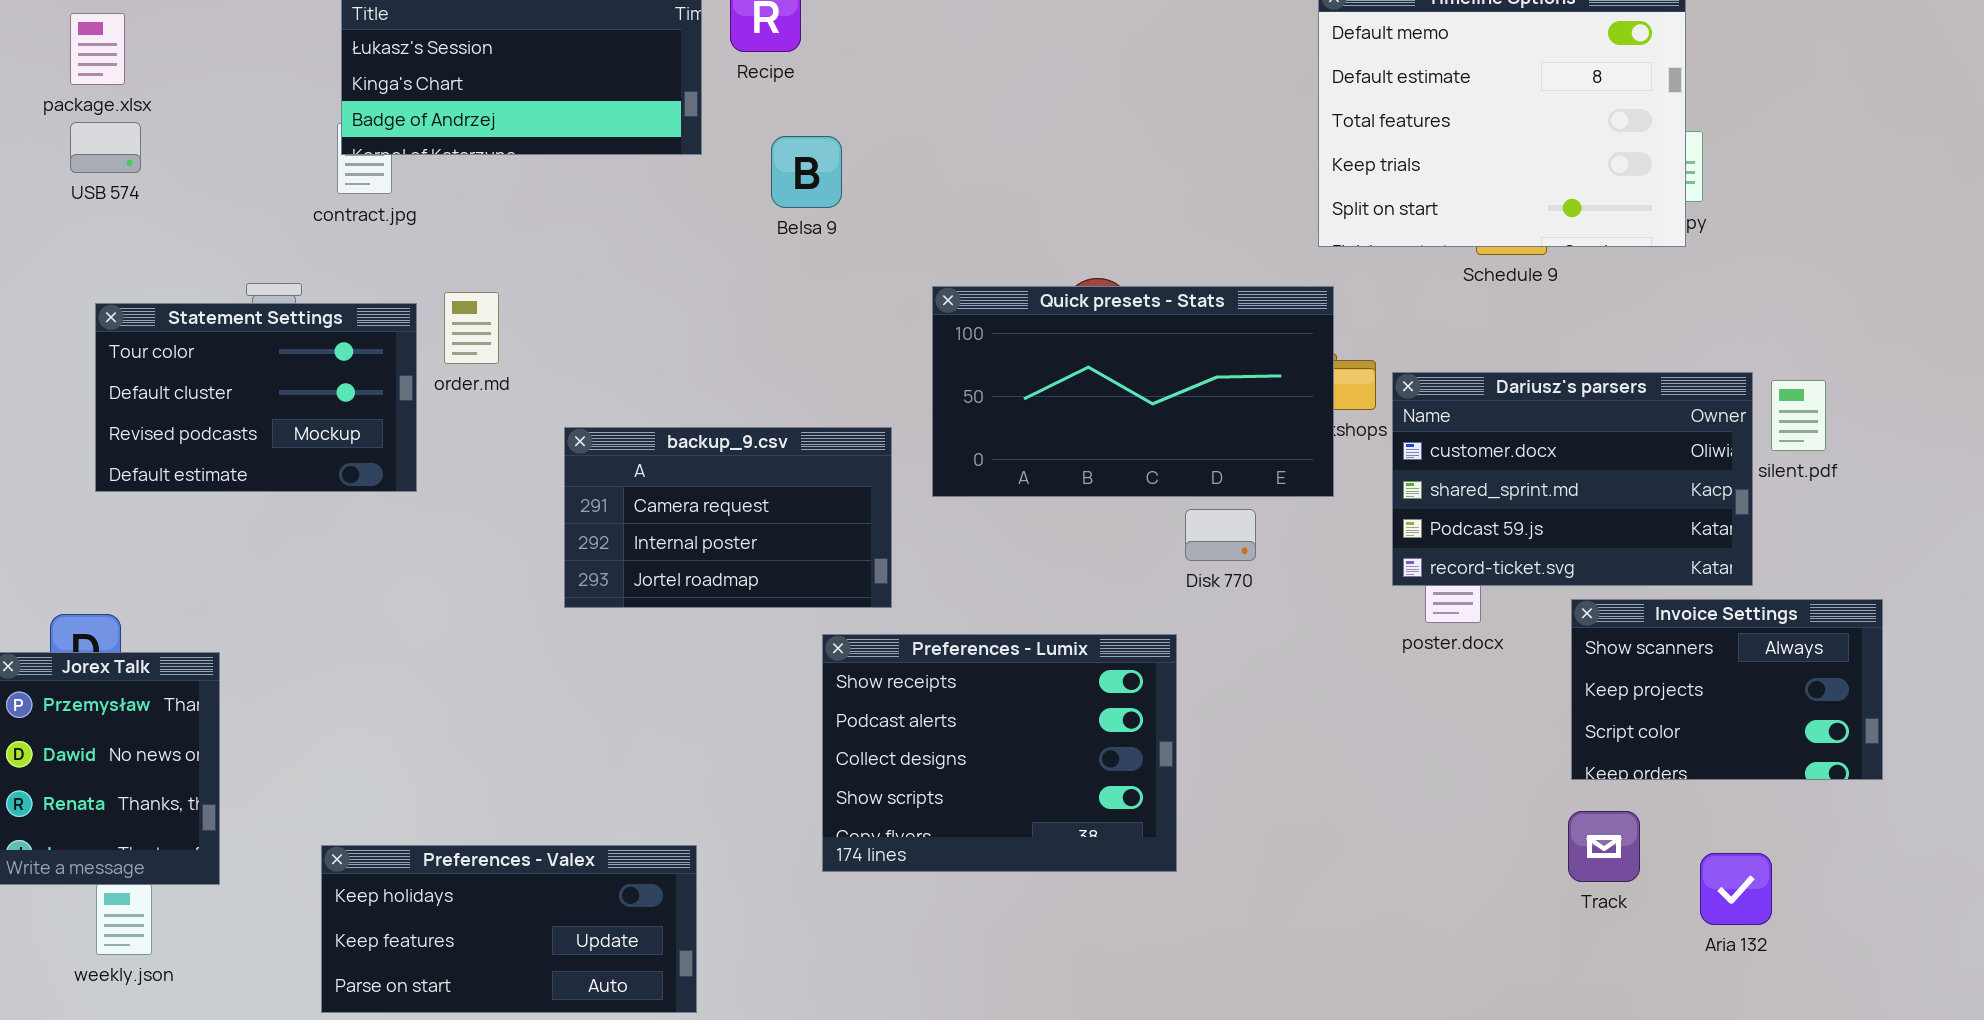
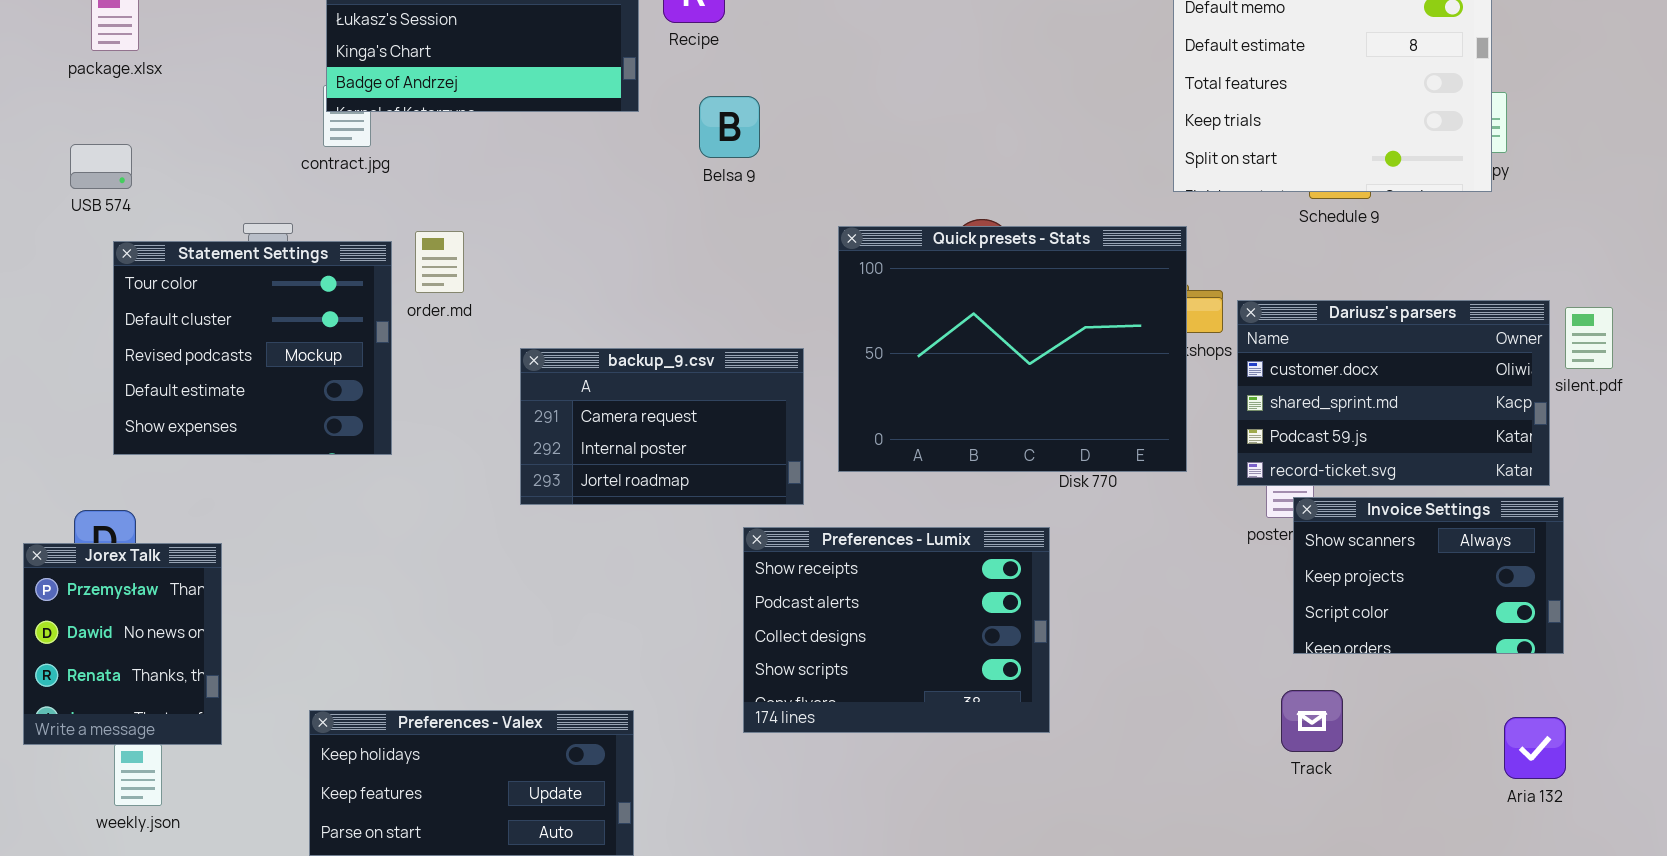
USB 574: [70,122,141,173] -> [70,144,132,189], moved
Quick presets - Stats: [932,286,1334,497] -> [838,226,1187,472], resized
Statement Settings: [95,303,417,492] -> [113,241,392,455], resized
Invoice Settings: [1571,599,1883,780] -> [1293,497,1564,654], moved
Track: [1568,811,1640,882] -> [1281,690,1343,752], moved

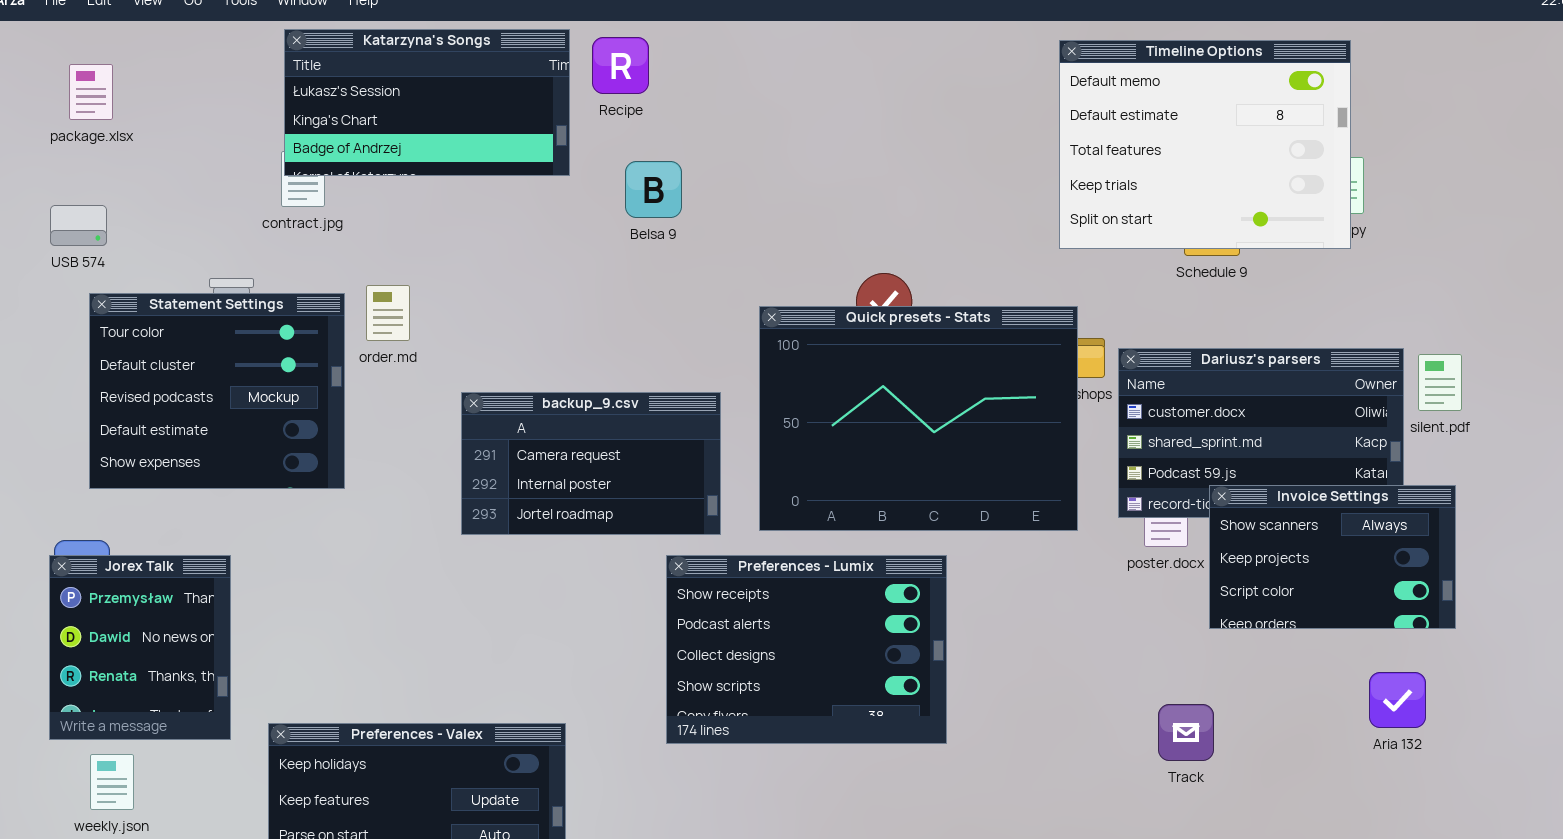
Quick presets - Stats: [838,226,1187,472] -> [759,306,1078,531], moved
Invoice Settings: [1293,497,1564,654] -> [1209,485,1456,629], moved
Jorex Talk: [23,543,222,745] -> [49,555,231,740], moved
Aria 132: [1504,717,1566,779] -> [1369,672,1426,728], moved

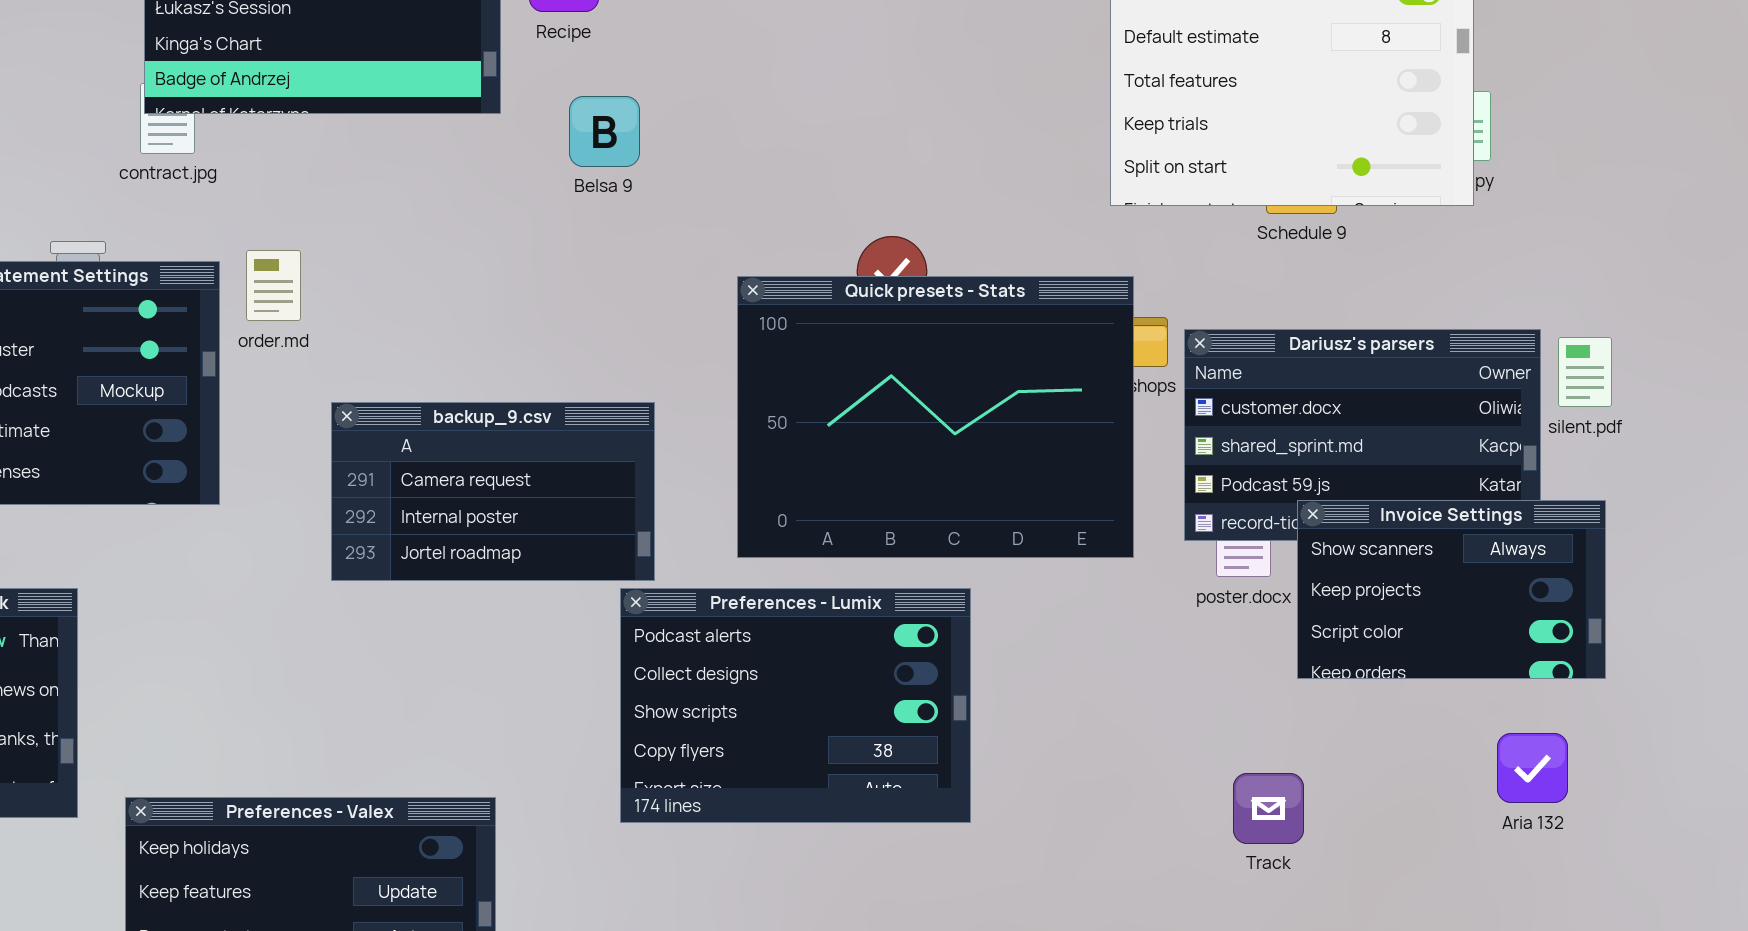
backup_9.csv: [461,392,721,535] -> [331,402,655,581], moved
Preferences - Lumix: [666,555,947,744] -> [620,588,971,823], scrolled down 1 row

